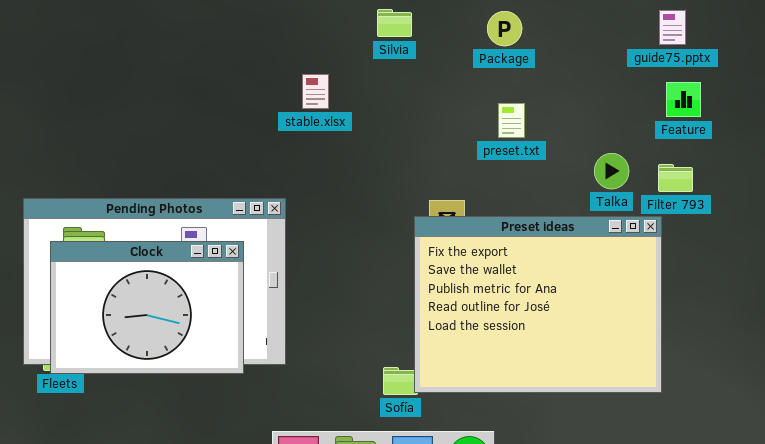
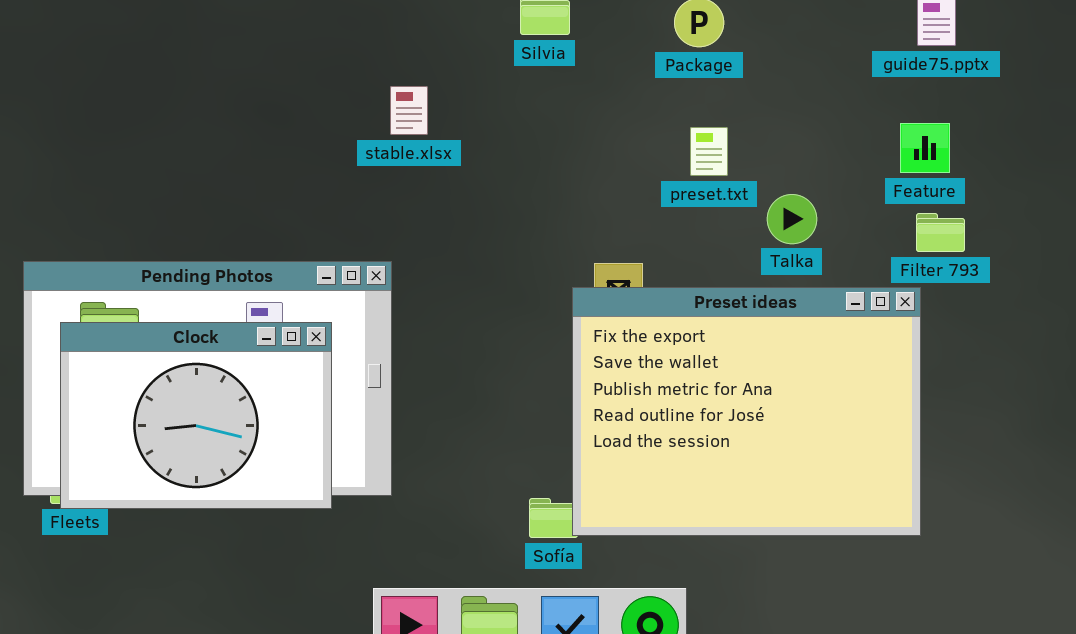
stable.xlsx: [302,74,329,109] -> [390,86,428,135], moved
Feature: [666,82,701,117] -> [900,123,950,173], moved
Talka: [594,153,629,189] -> [767,194,817,244], moved

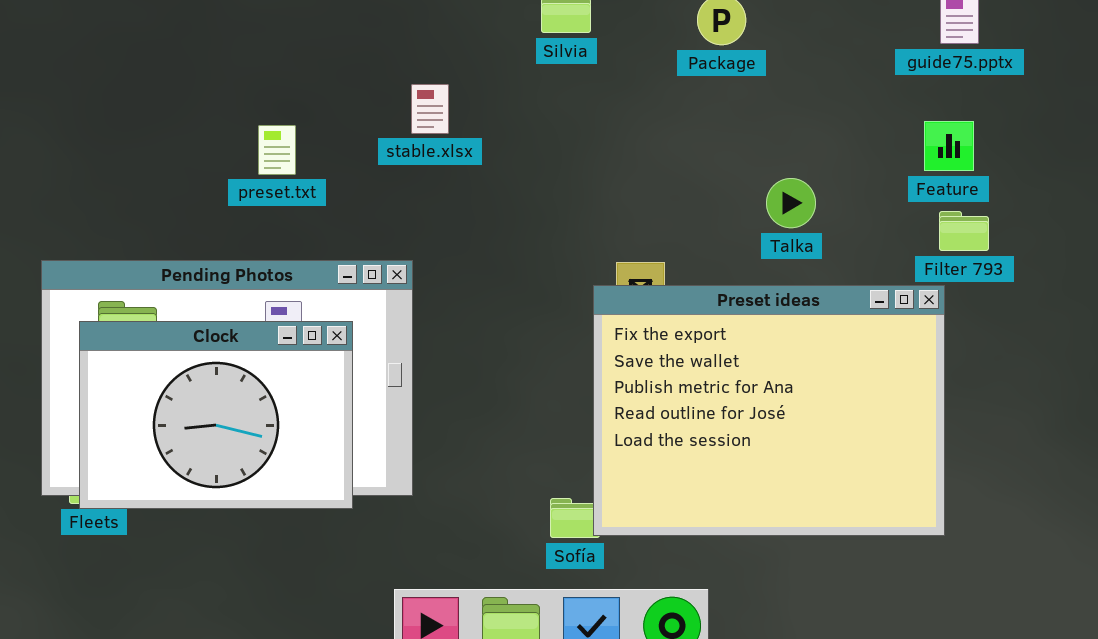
preset.txt: [690,127,728,176] -> [258,125,296,175], moved
Talka: [767,194,817,244] -> [766,178,816,228], moved

